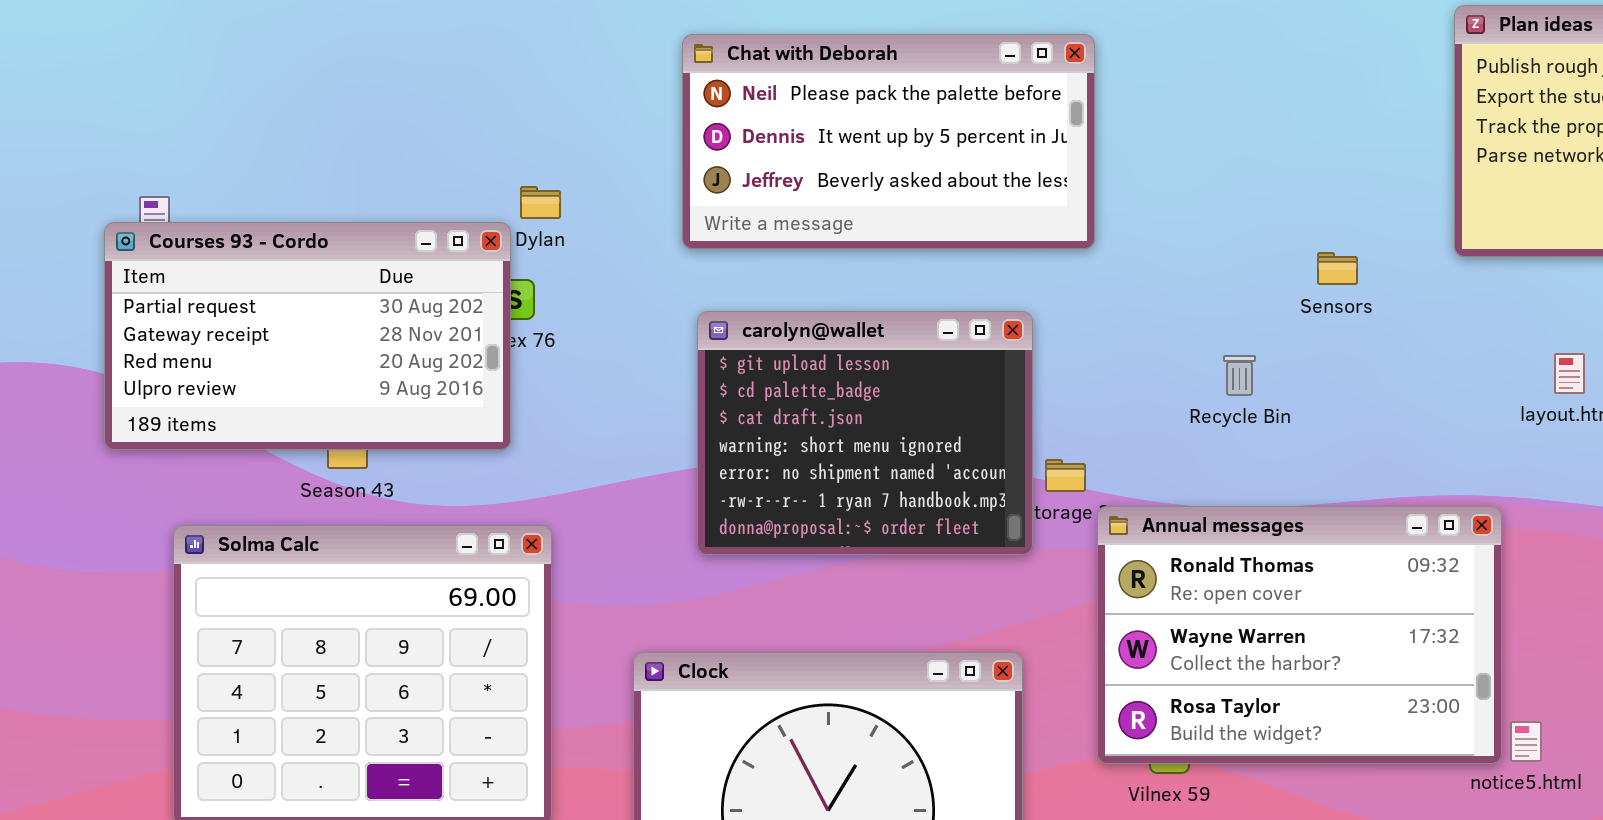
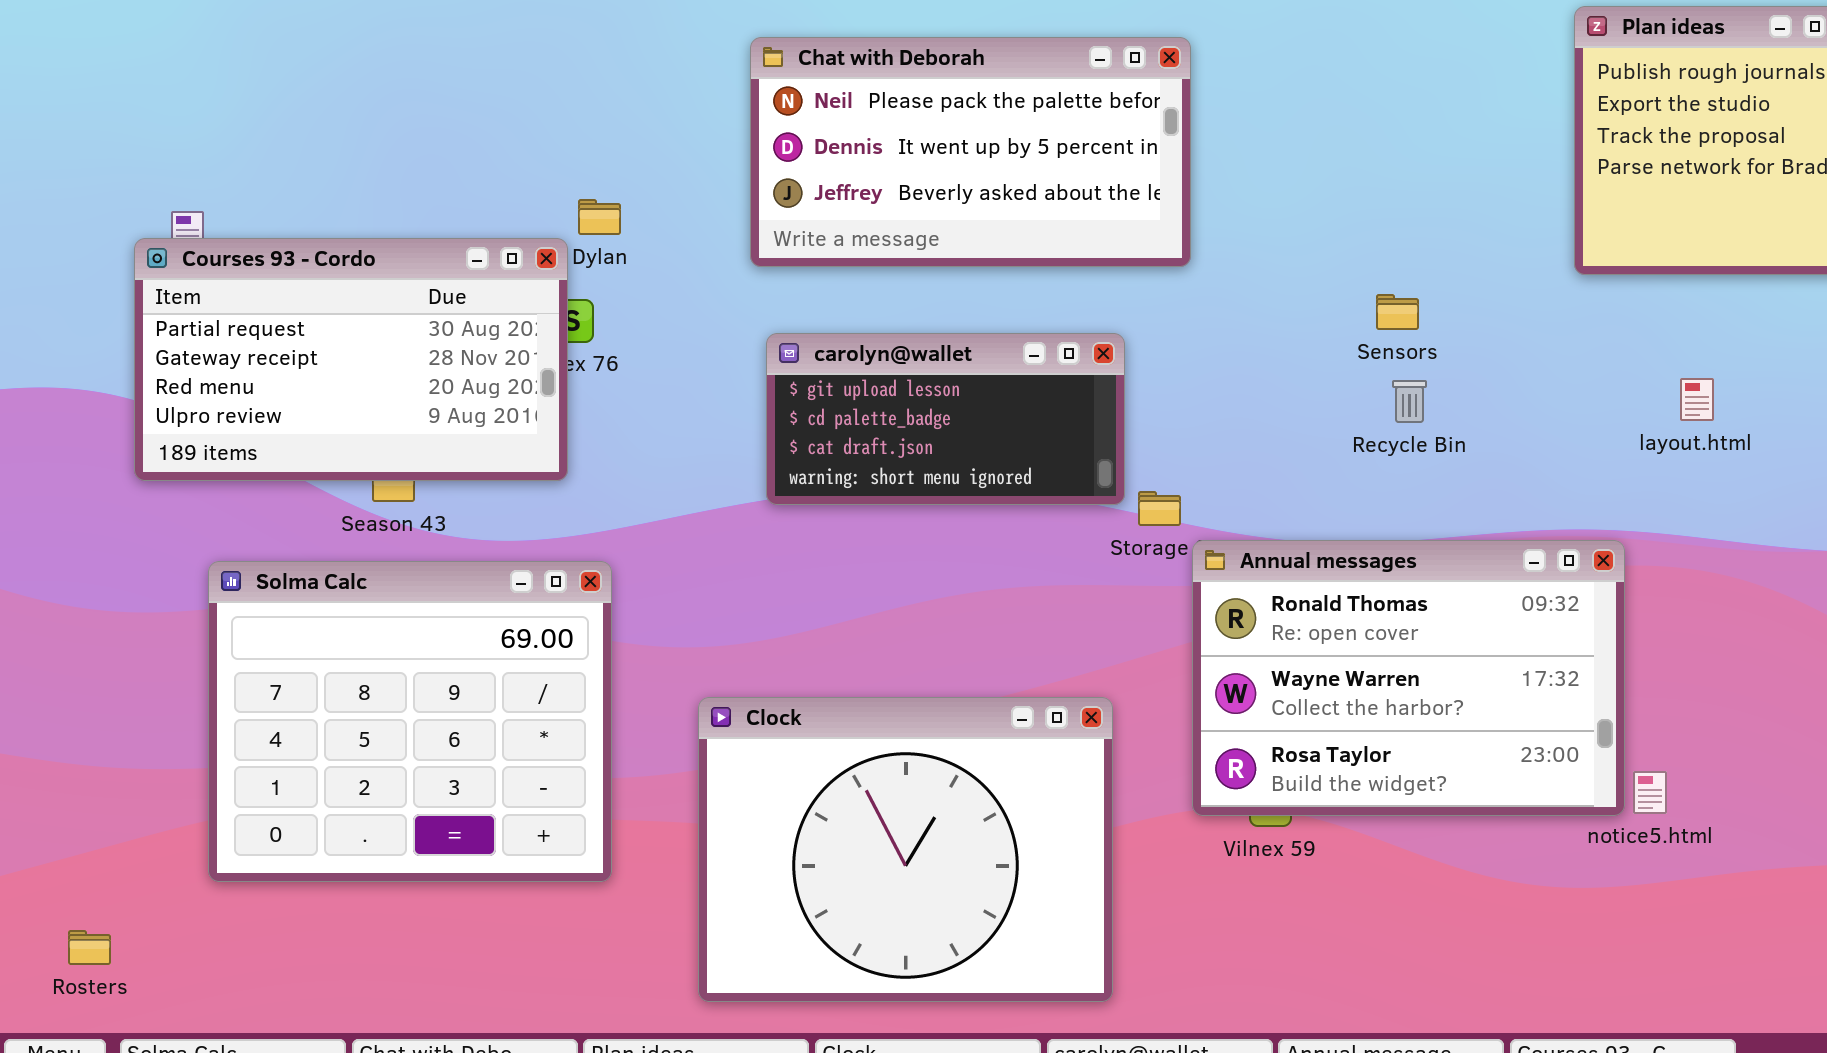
Sensors: [1317,252,1358,285] -> [1376,294,1419,330], moved
carolyn@wallet: [697,311,1033,555] -> [766,333,1125,505], resized
Recycle Bin: [1223,355,1256,396] -> [1392,380,1427,423], moved

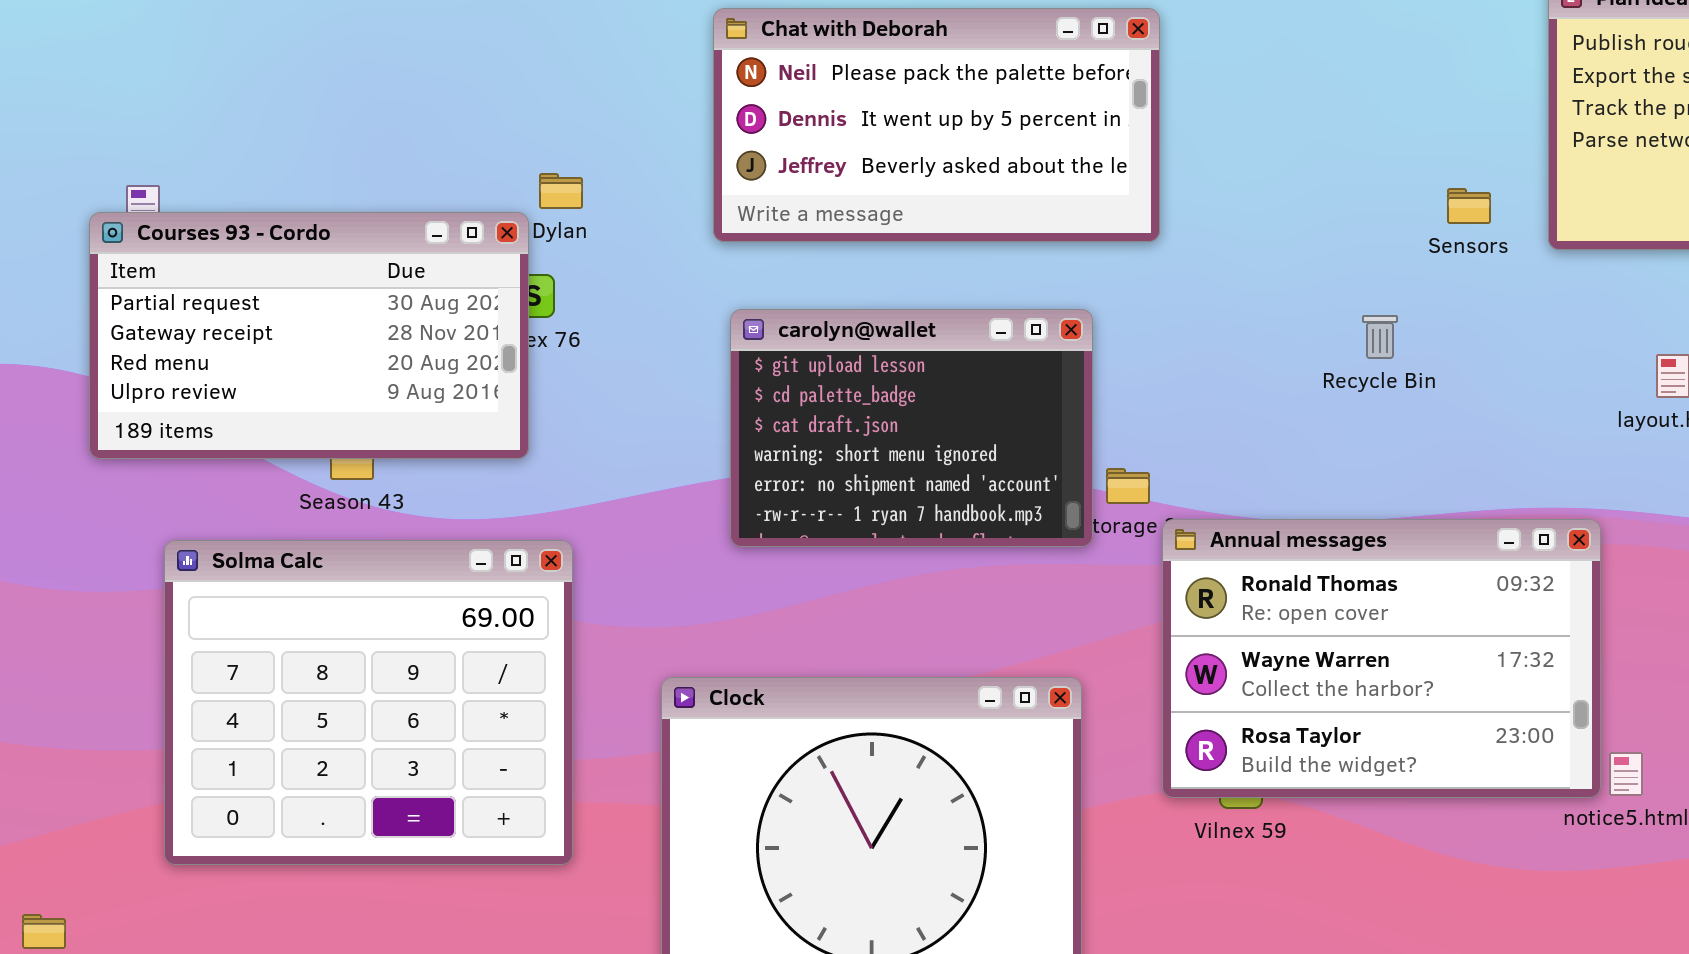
Sensors: [1376,294,1419,330] -> [1447,188,1491,224], moved
carolyn@wallet: [766,333,1125,505] -> [730,309,1093,547], resized
Recycle Bin: [1392,380,1427,423] -> [1362,315,1398,359], moved

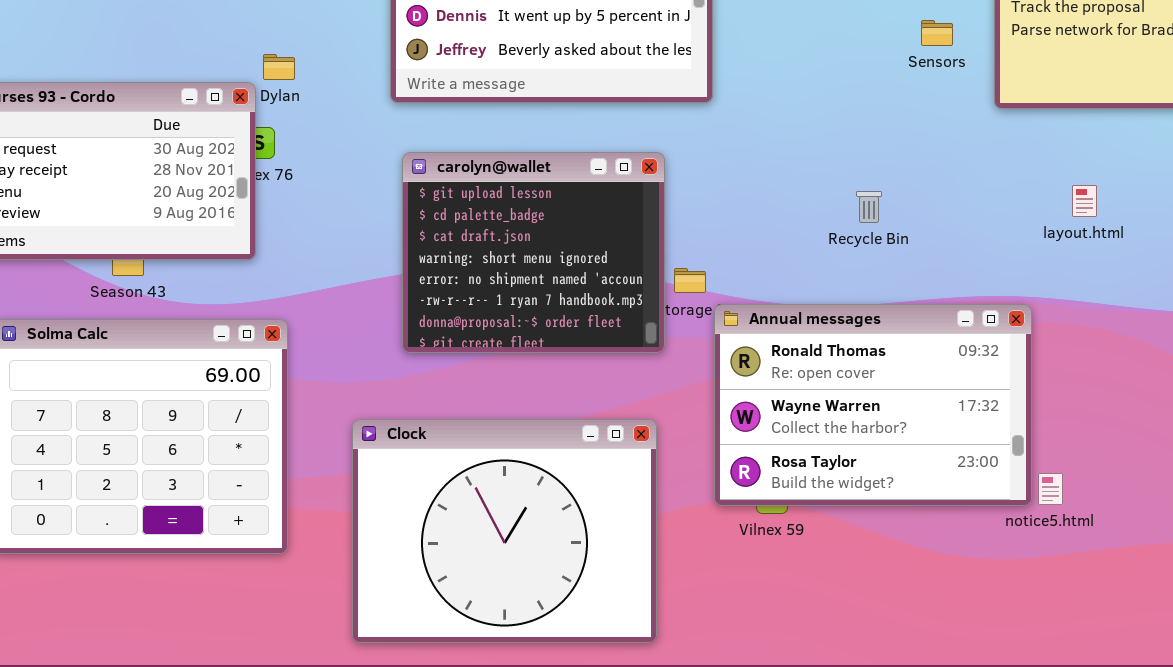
Sensors: [1447,188,1491,224] -> [921,20,953,46], moved
carolyn@wallet: [730,309,1093,547] -> [402,152,665,353], resized
Recycle Bin: [1362,315,1398,359] -> [856,191,882,223], moved

